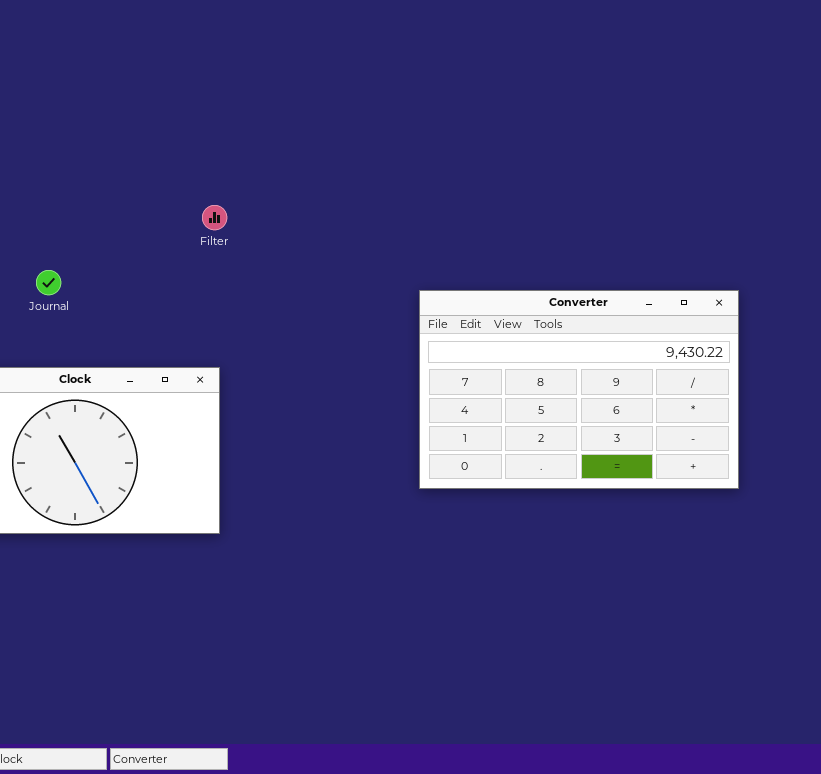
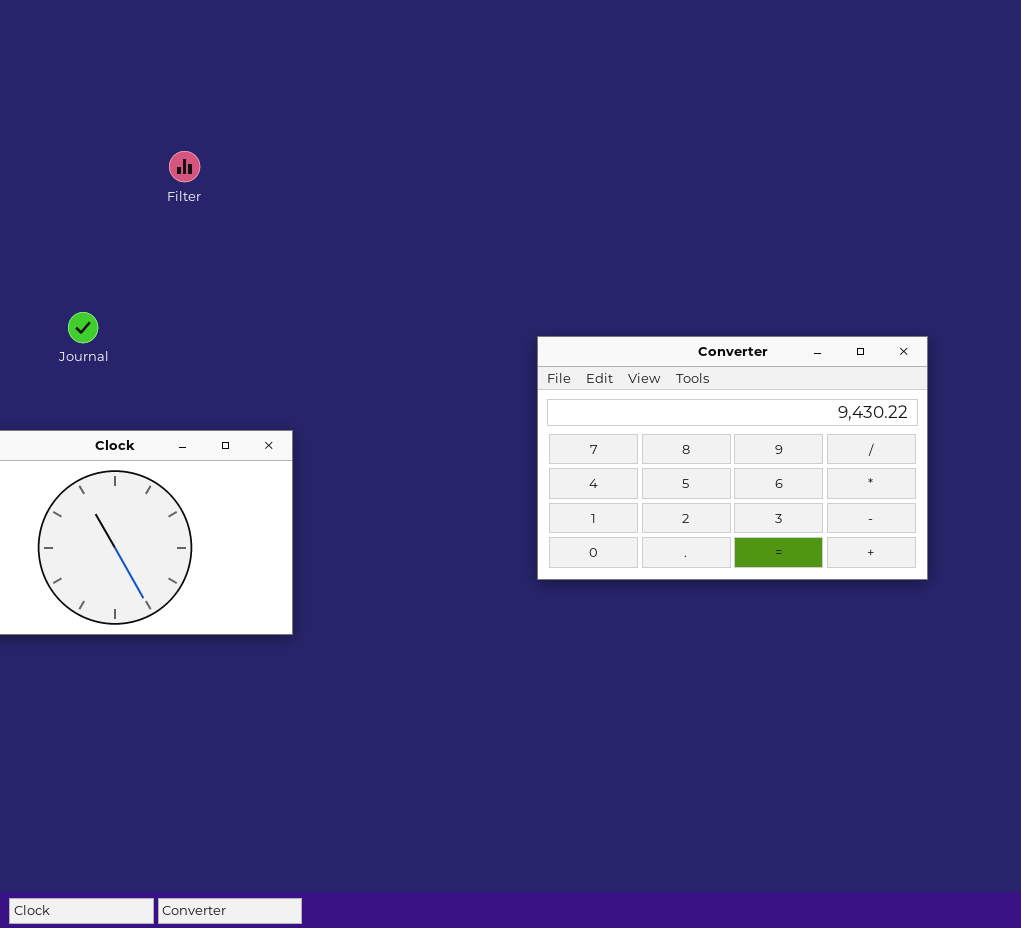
Filter: [202,205,227,230] -> [169,151,200,182], moved

